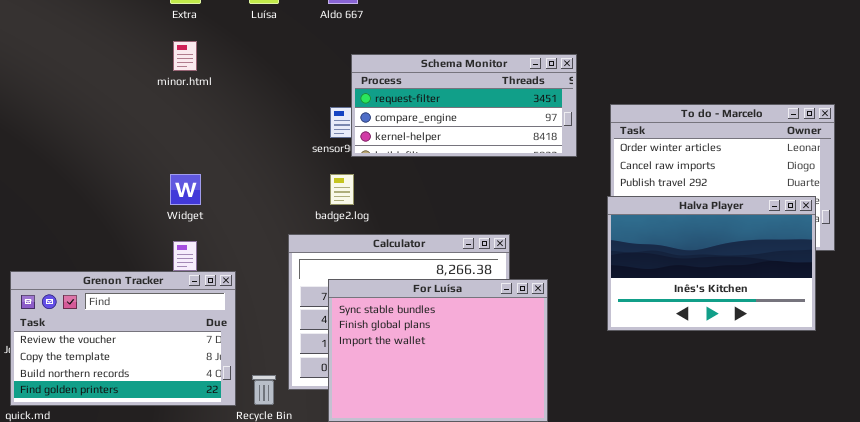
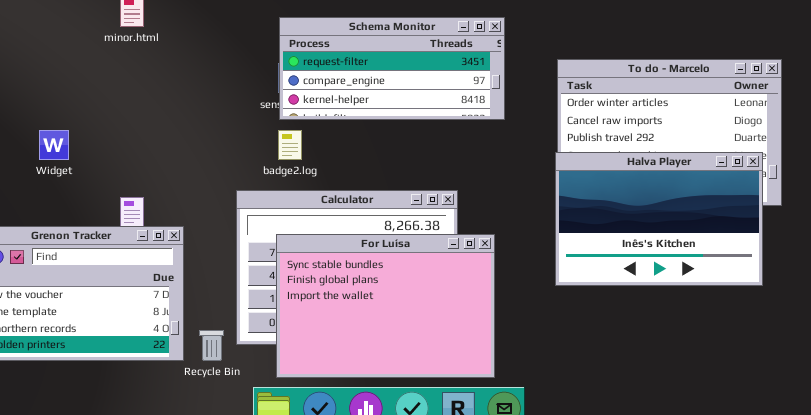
Schema Monitor: [351,54,577,157] -> [279,17,505,120], moved
Widget: [170,174,201,205] -> [39,130,69,160], moved

